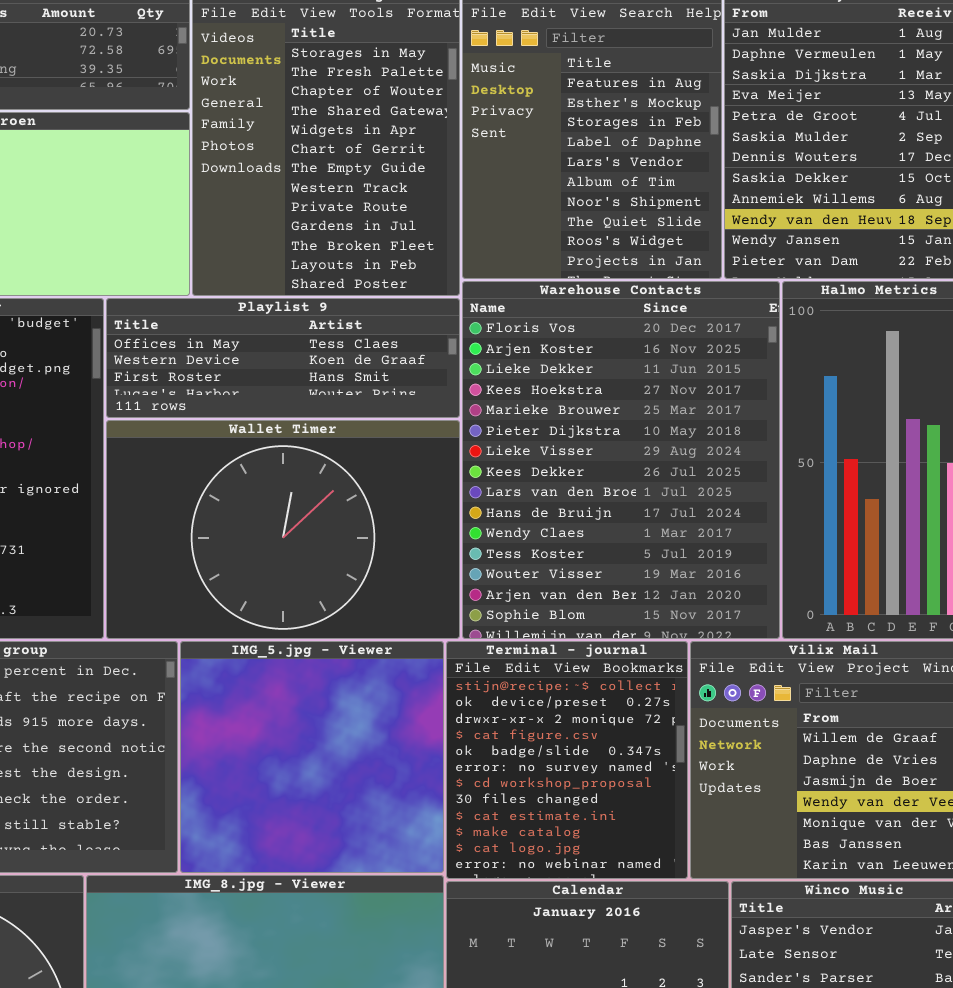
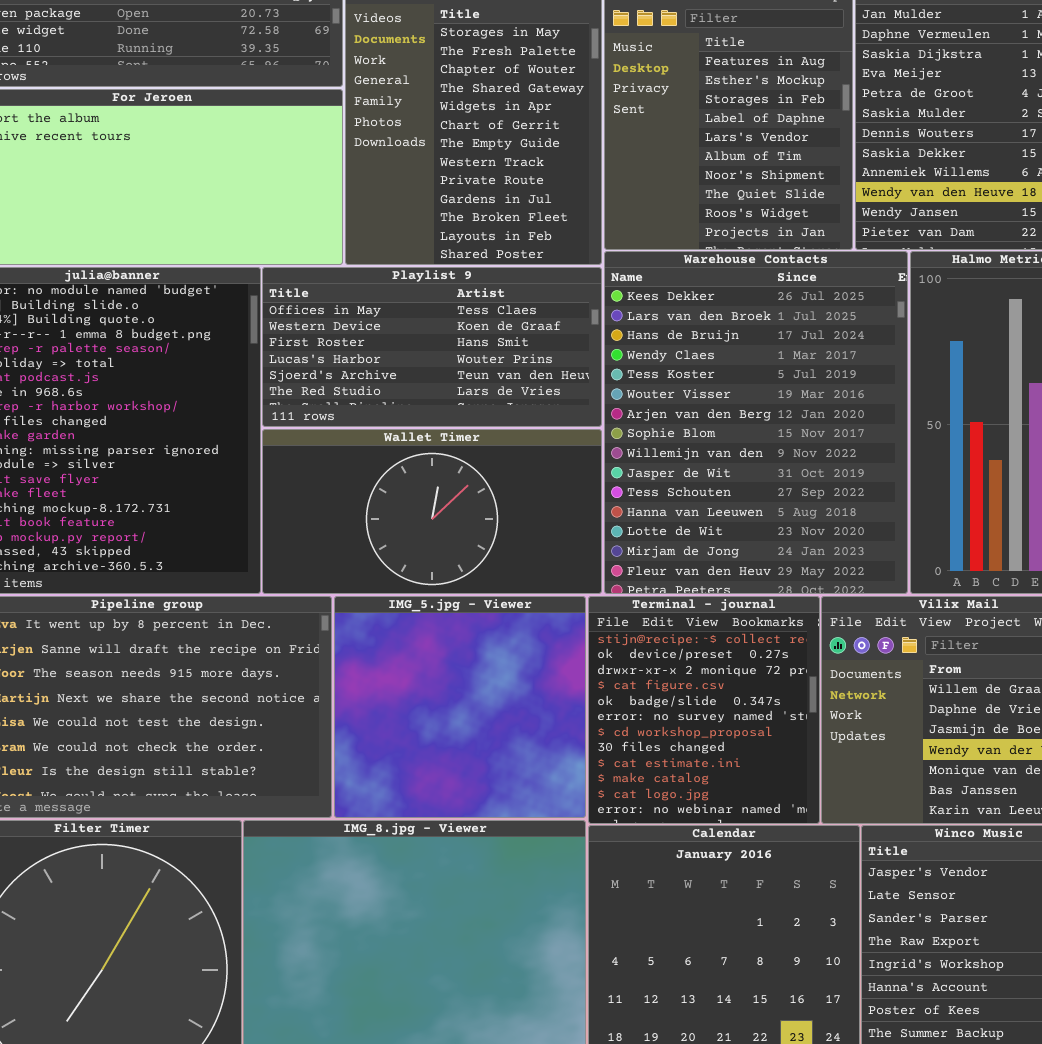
Warehouse Contacts: [462,281,780,639] -> [604,251,908,594], scrolled down 7 rows
Playlist 9: [106,298,460,418] -> [262,267,602,427], resized
Wallet Timer: [106,420,460,639] -> [262,429,602,594], resized

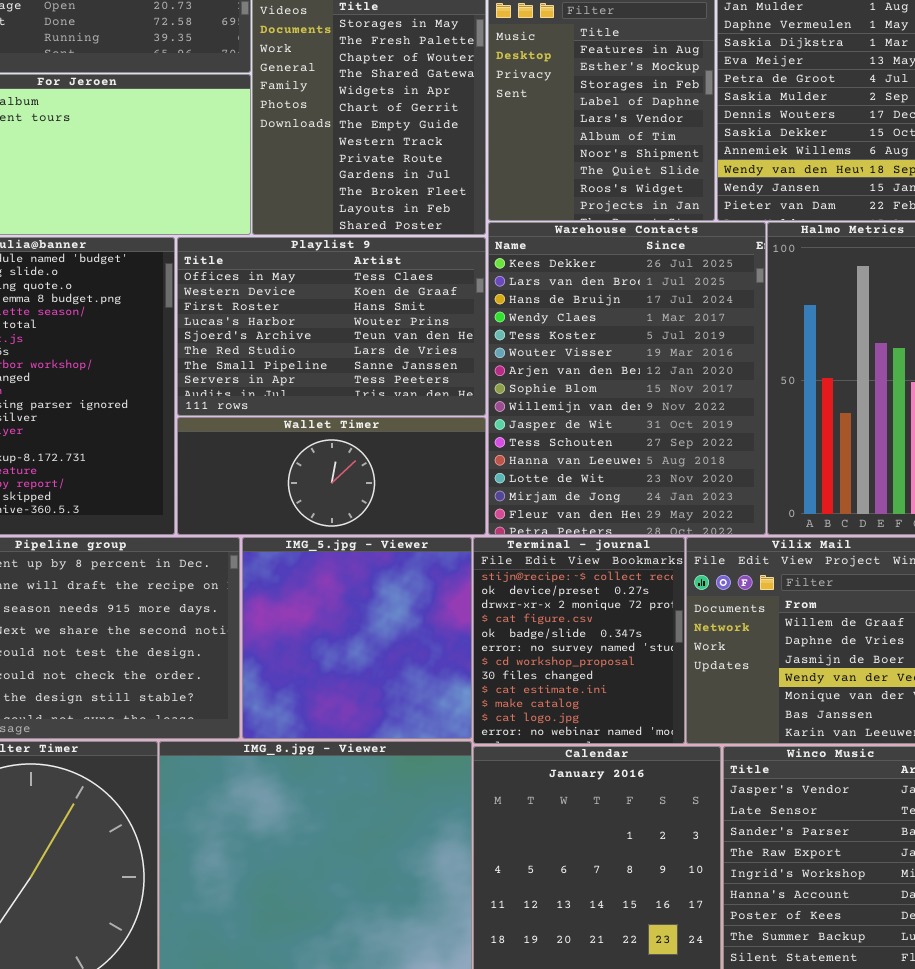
Playlist 9: [262,267,602,427] -> [177,237,486,416], resized
Wallet Timer: [262,429,602,594] -> [177,417,486,535], resized

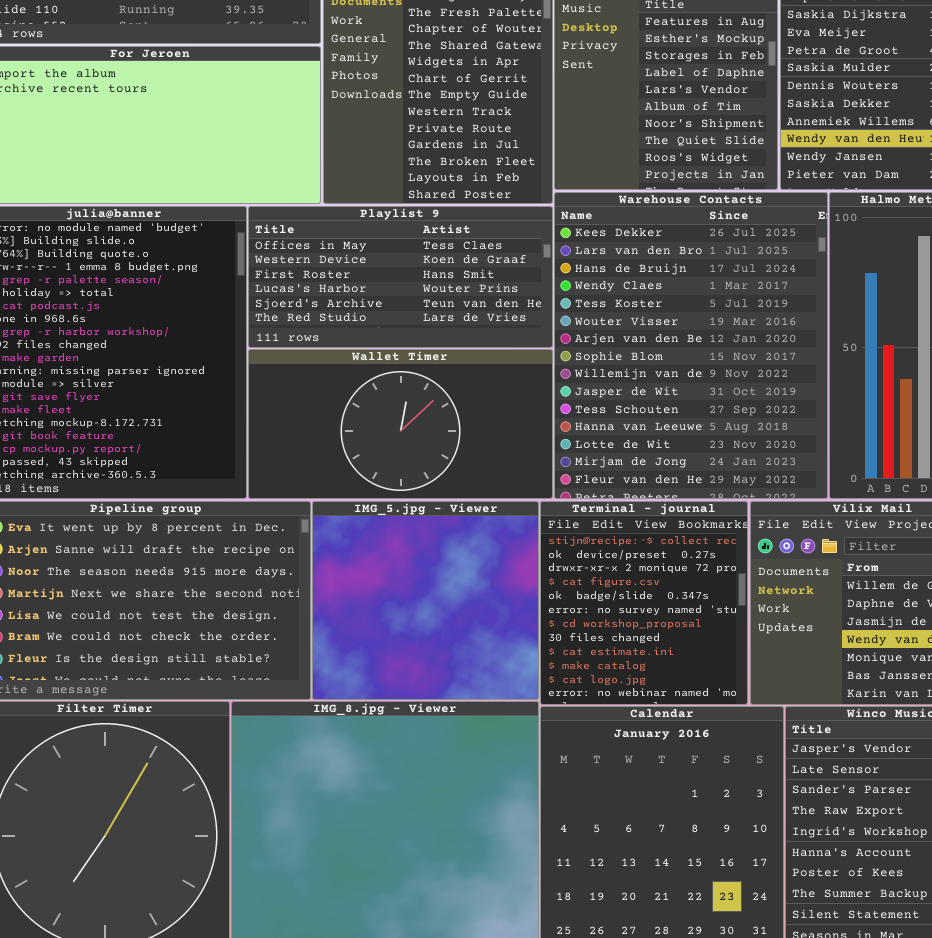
Playlist 9: [177,237,486,416] -> [248,206,553,348], resized
Wallet Timer: [177,417,486,535] -> [248,349,553,499], resized

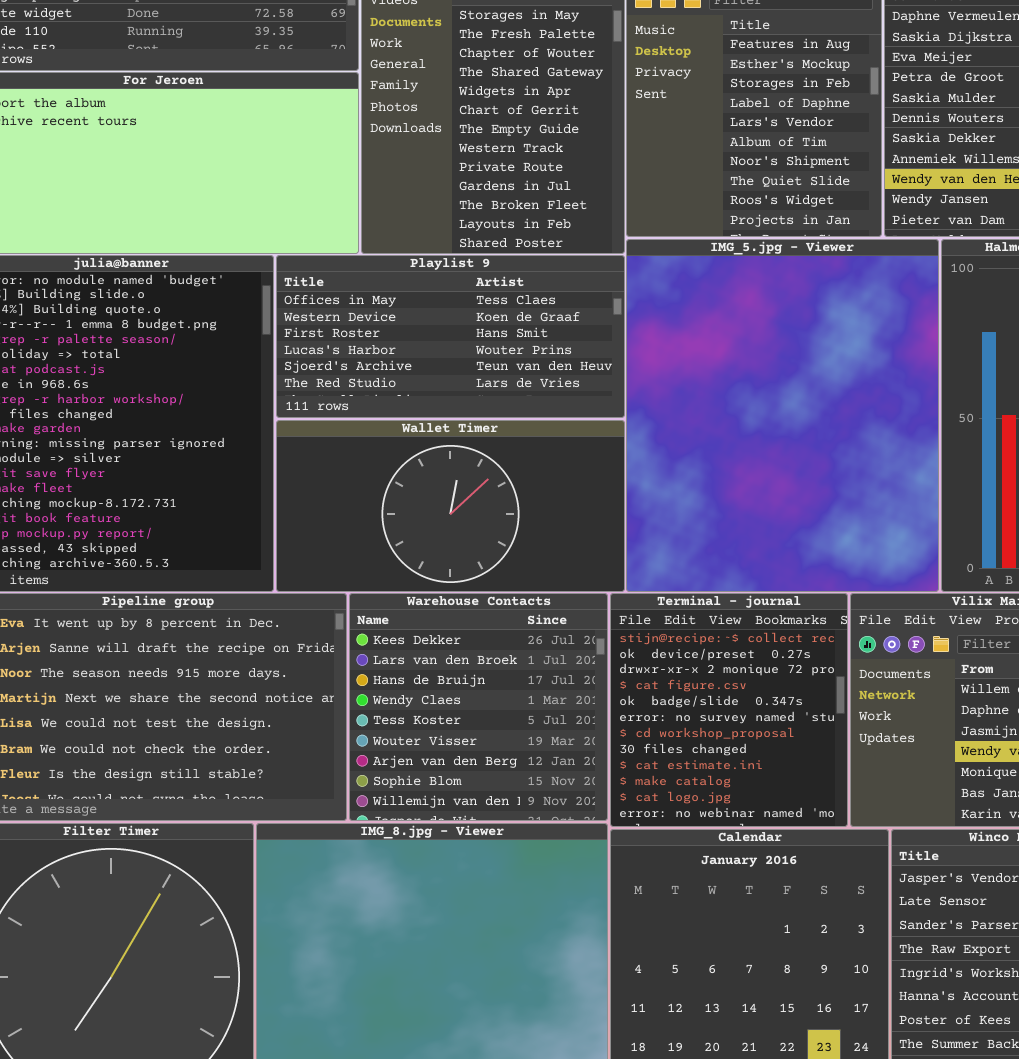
Warehouse Contacts: [554,192,828,499] -> [349,593,608,821], moved, resized
IMG_5.jpg - Viewer: [312,501,539,700] -> [626,239,939,592], moved, resized

